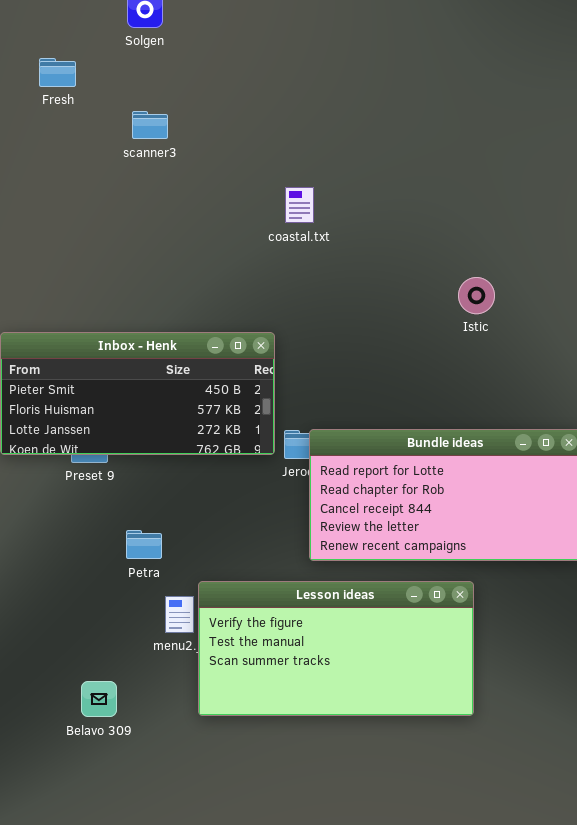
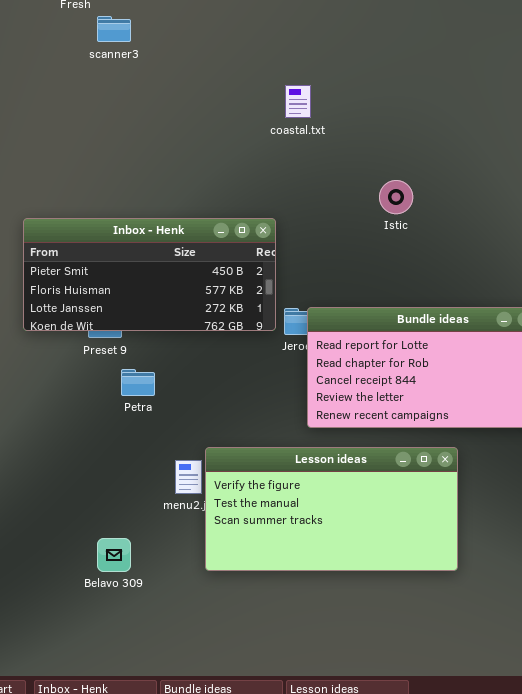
scanner3: [132,111,168,139] -> [97,16,131,42], moved
Istic: [458,277,495,314] -> [379,180,413,214], moved
Petra: [126,530,162,559] -> [121,369,155,396], moved

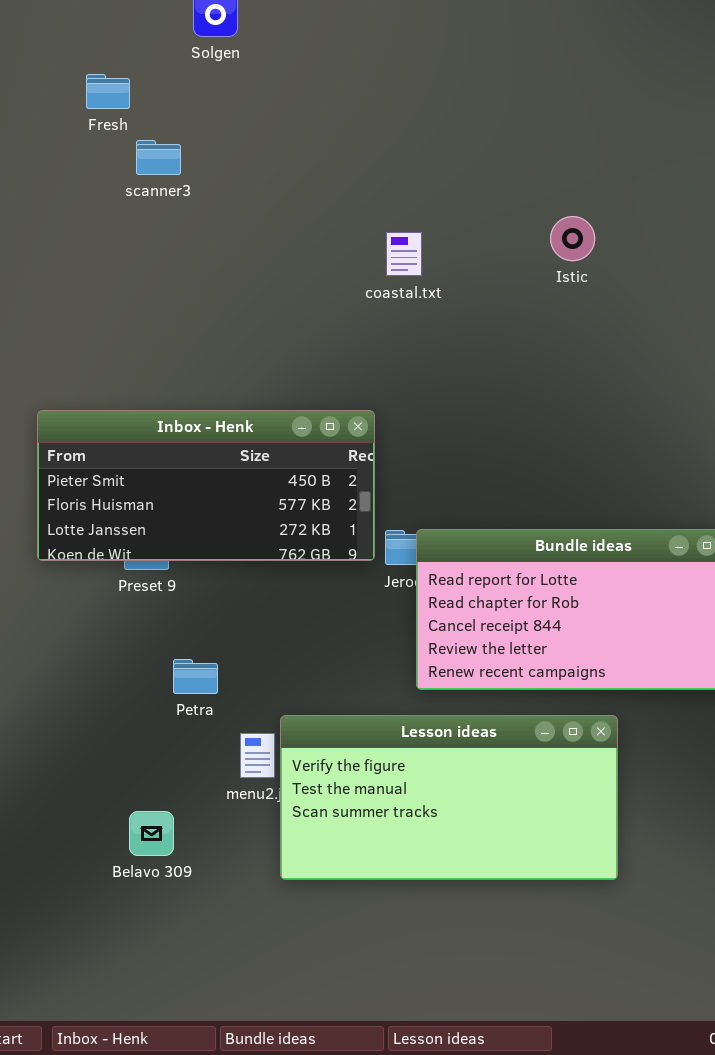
Istic: [379,180,413,214] -> [550,216,595,261], moved
Petra: [121,369,155,396] -> [173,659,218,694], moved
Belavo 309: [97,538,131,572] -> [129,811,174,856], moved

